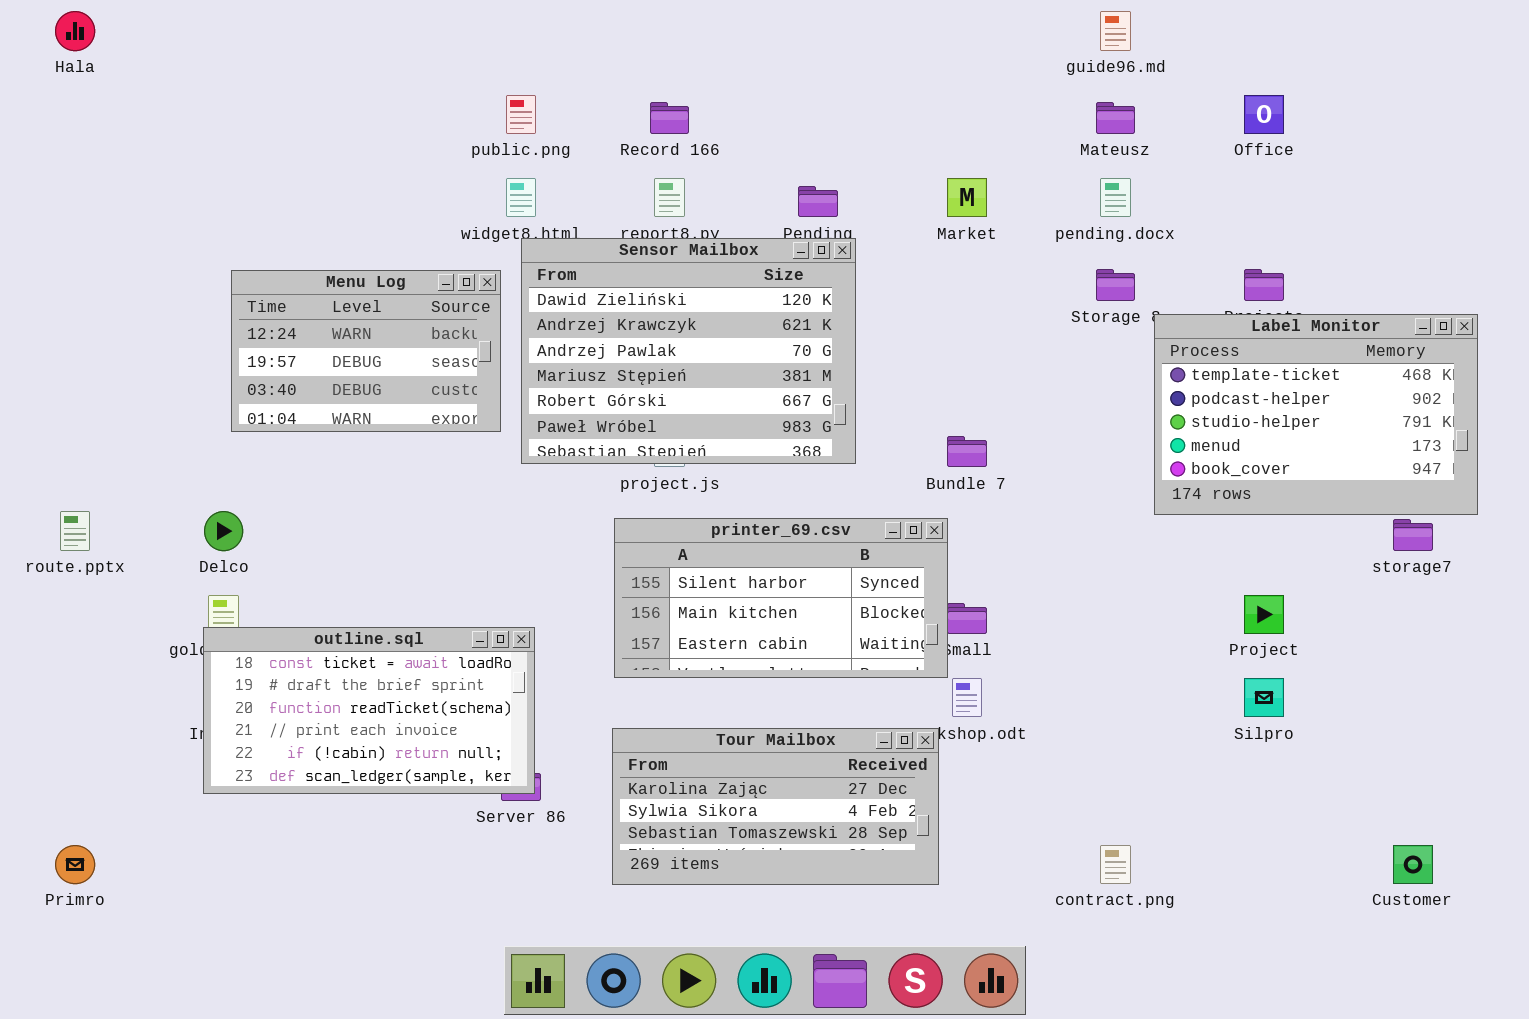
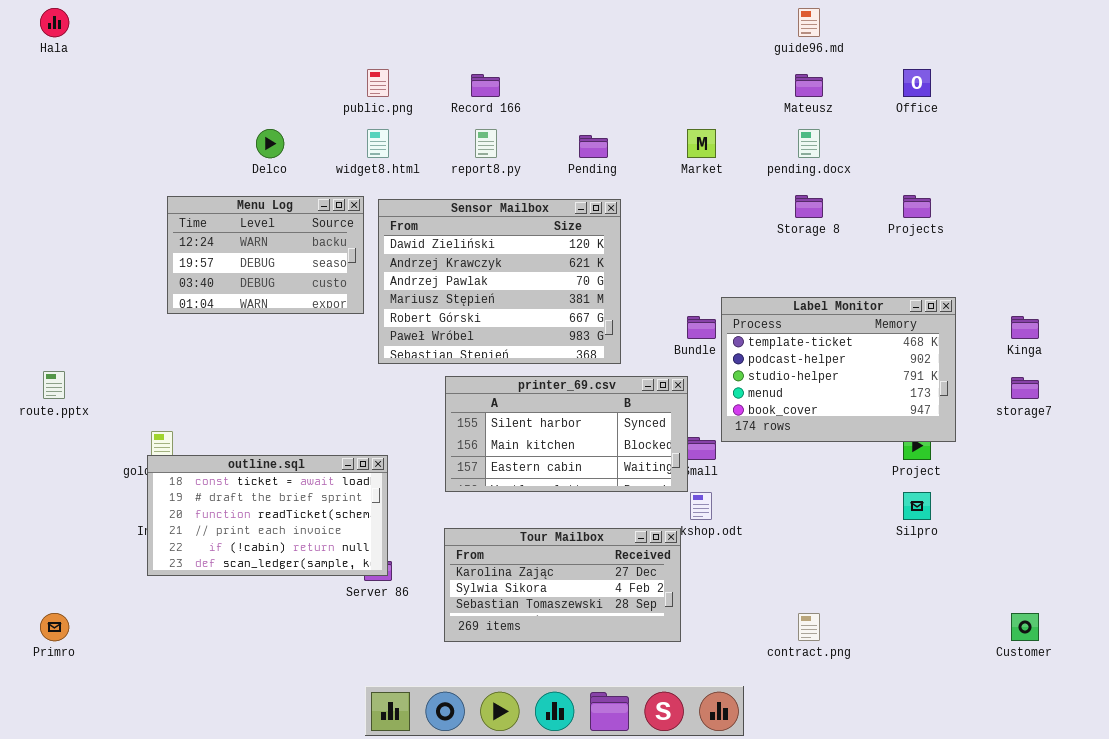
Sensor Mailbox: [521,238,856,464] -> [378,199,621,364], moved
Label Monitor: [1154,314,1478,515] -> [721,297,956,442], moved
Delco: [204,511,243,551] -> [256,129,284,158], moved

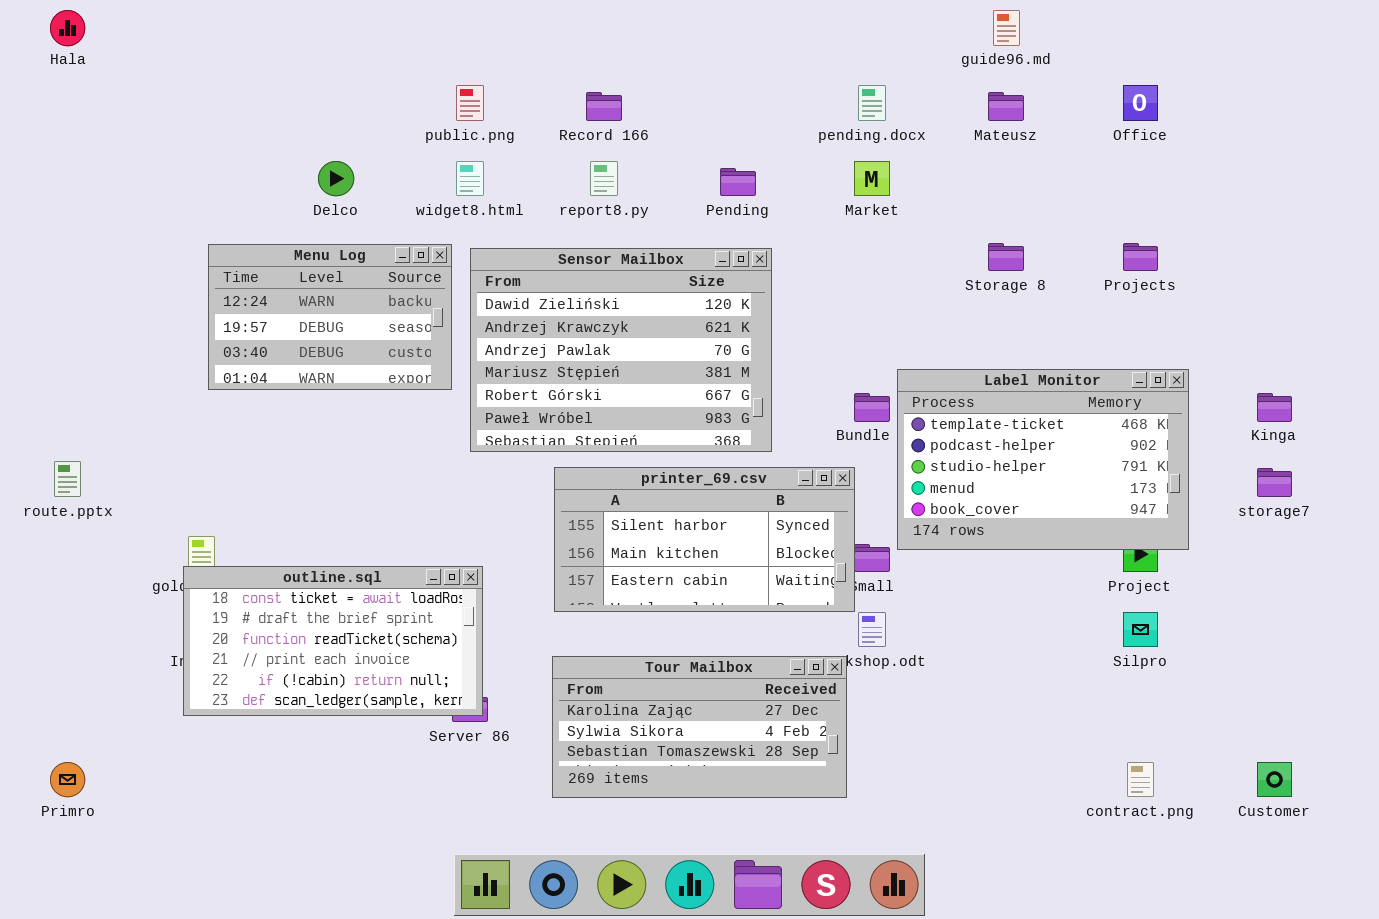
pending.docx: [798,129,820,158] -> [858,85,886,121], moved
contract.png: [798,613,820,641] -> [1127,762,1154,797], moved

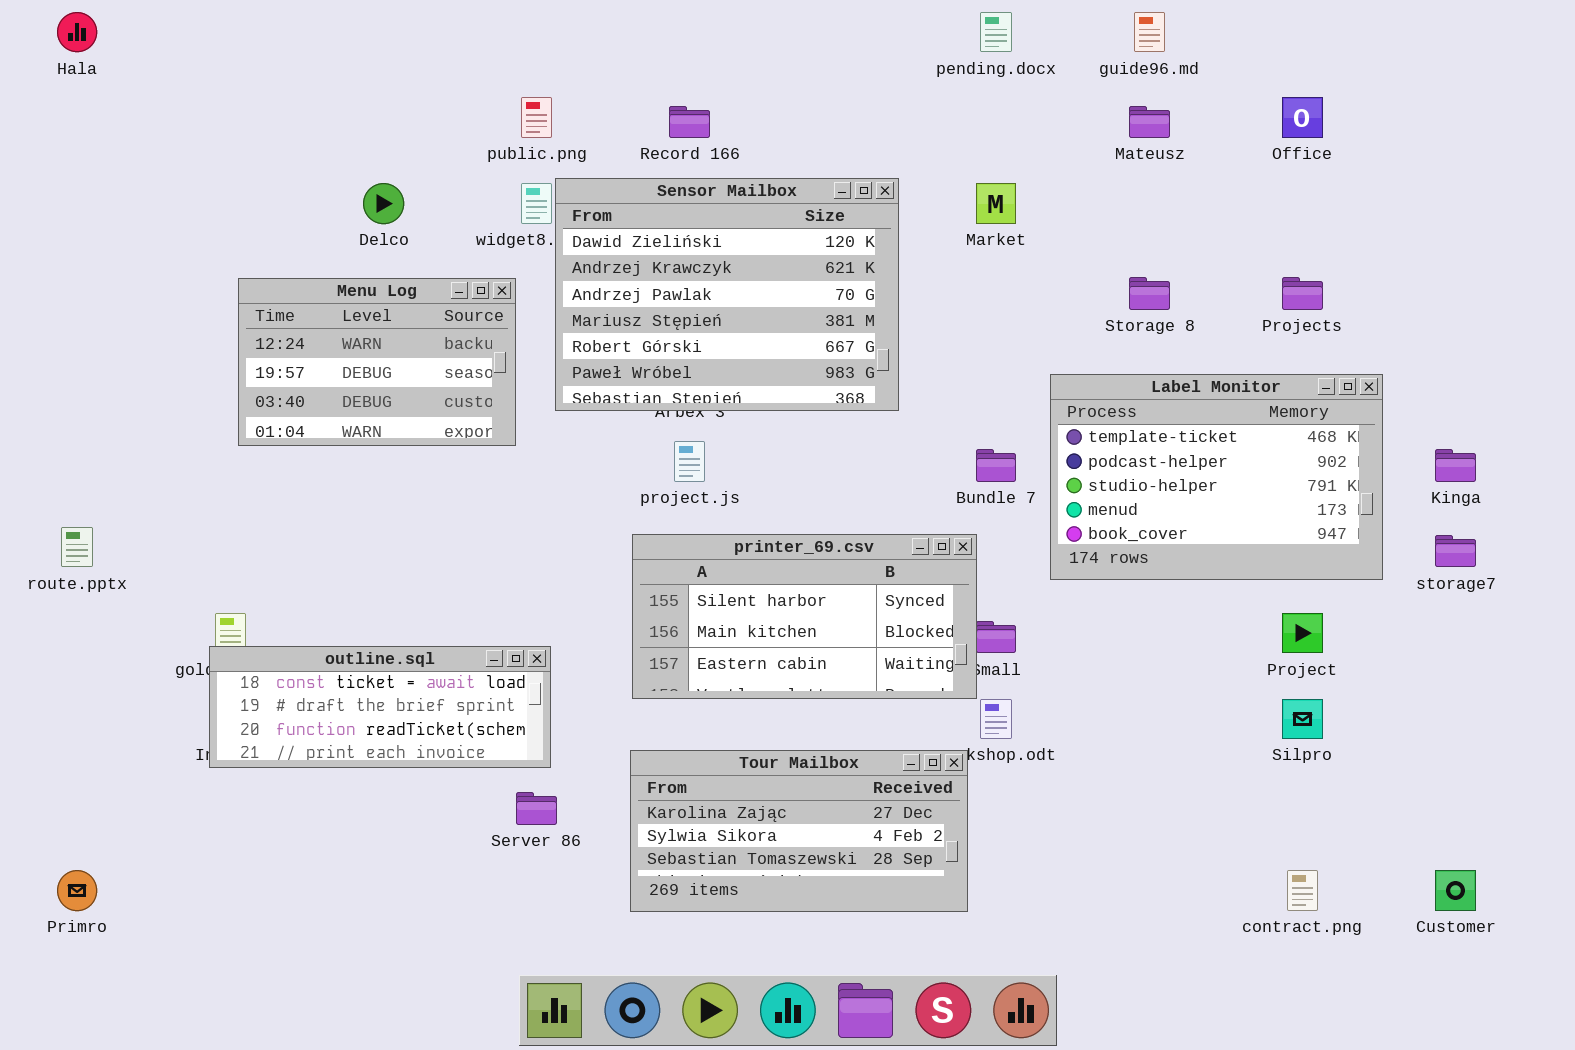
pending.docx: [858,85,886,121] -> [980,12,1012,52], moved
Sensor Mailbox: [470,248,772,452] -> [555,178,899,411], moved
Label Monitor: [897,369,1189,550] -> [1050,374,1383,580], moved
outline.sql: [183,566,483,716] -> [209,646,551,768], resized

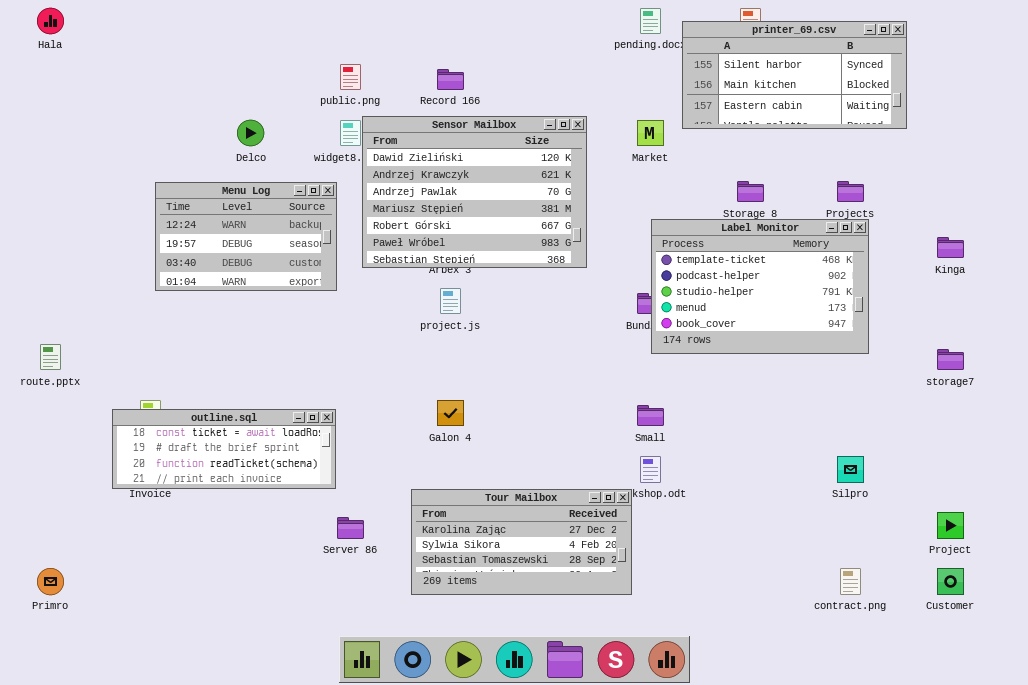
Label Monitor: [1050,374,1383,580] -> [651,219,869,354], moved
Kinga: [1435,449,1476,482] -> [937,237,964,258], moved
printer_69.csv: [632,534,977,699] -> [682,21,907,129], moved
Project: [1282,613,1323,653] -> [937,512,964,539], moved
outline.sql: [209,646,551,768] -> [112,409,336,489], moved

